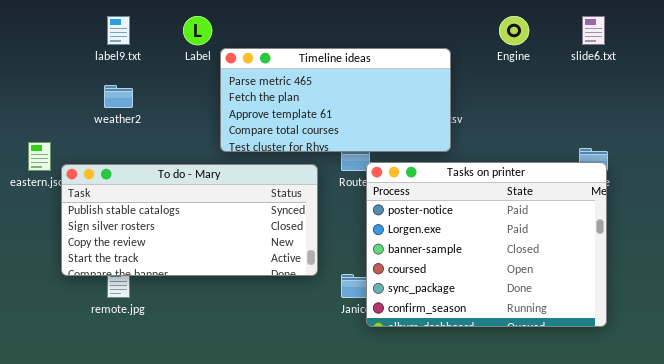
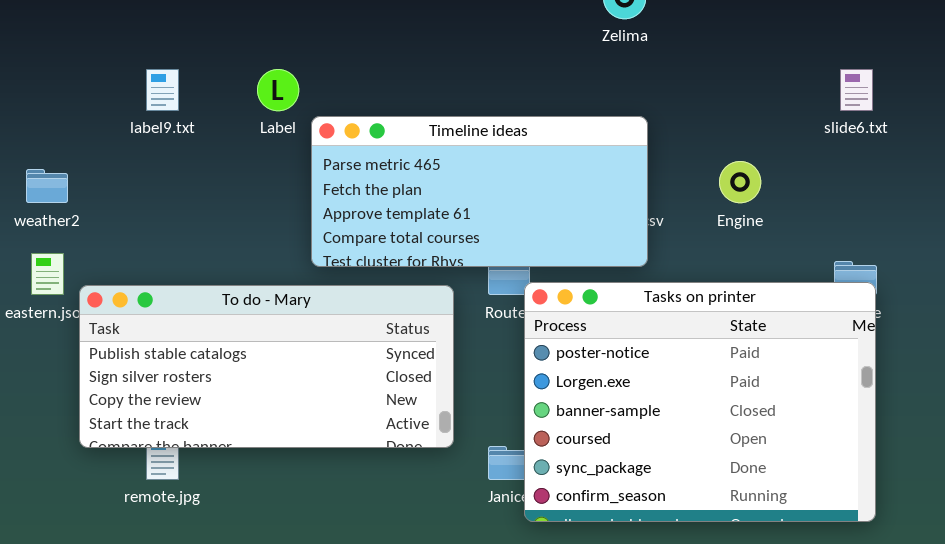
Engine: [499,16,529,45] -> [719,161,761,203], moved
weather2: [104,85,133,108] -> [26,169,68,203], moved

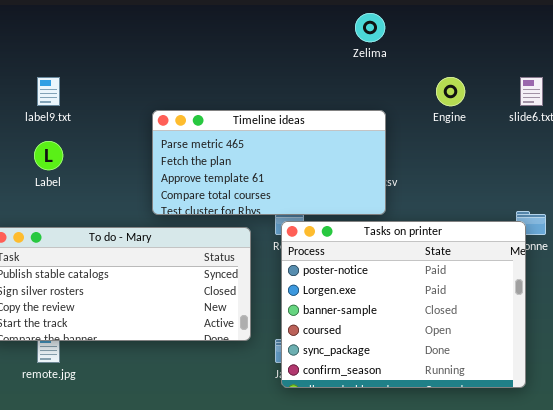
Label: [257,69,299,111] -> [34,141,63,170], moved
Engine: [719,161,761,203] -> [436,77,465,106], moved
Tasks on printer: [524,282,876,522] -> [281,221,526,388], moved

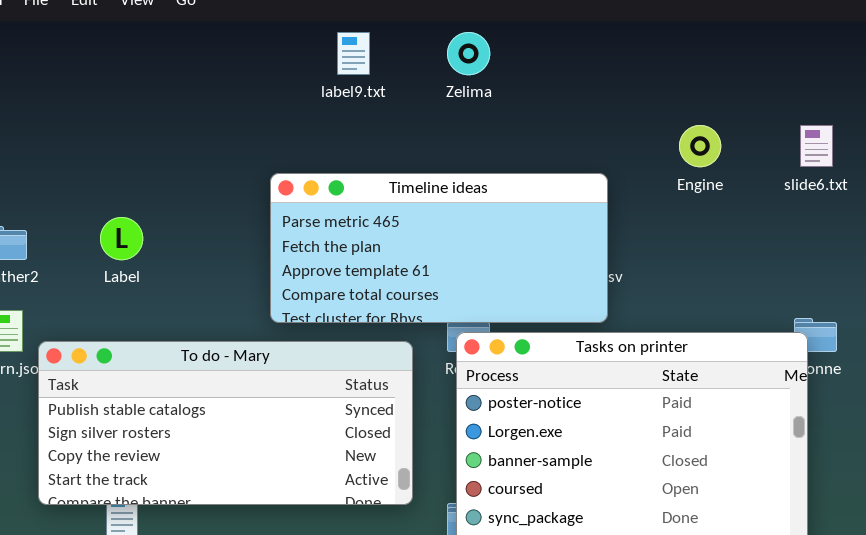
Zelima: [355,13,385,42] -> [447,32,490,75], moved
label9.txt: [37,77,60,106] -> [337,32,370,75], moved

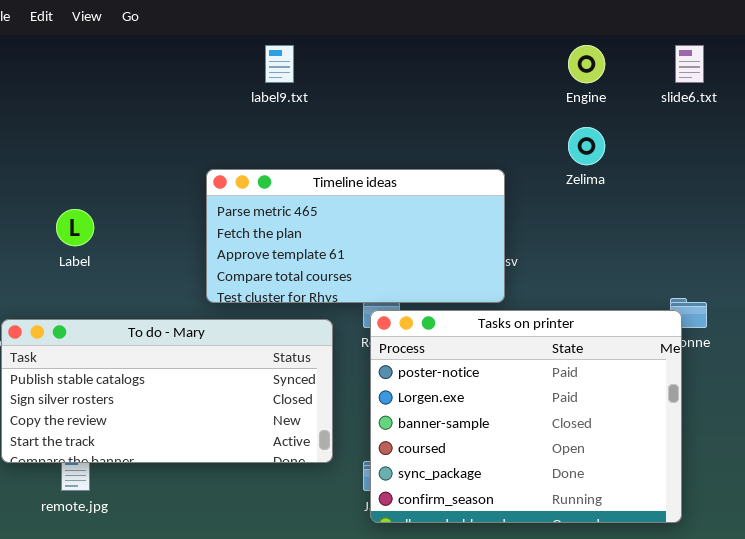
Zelima: [447,32,490,75] -> [568,127,605,165], moved
Engine: [679,125,721,167] -> [568,45,605,83], moved
slide6.txt: [800,125,833,167] -> [675,45,704,83], moved

